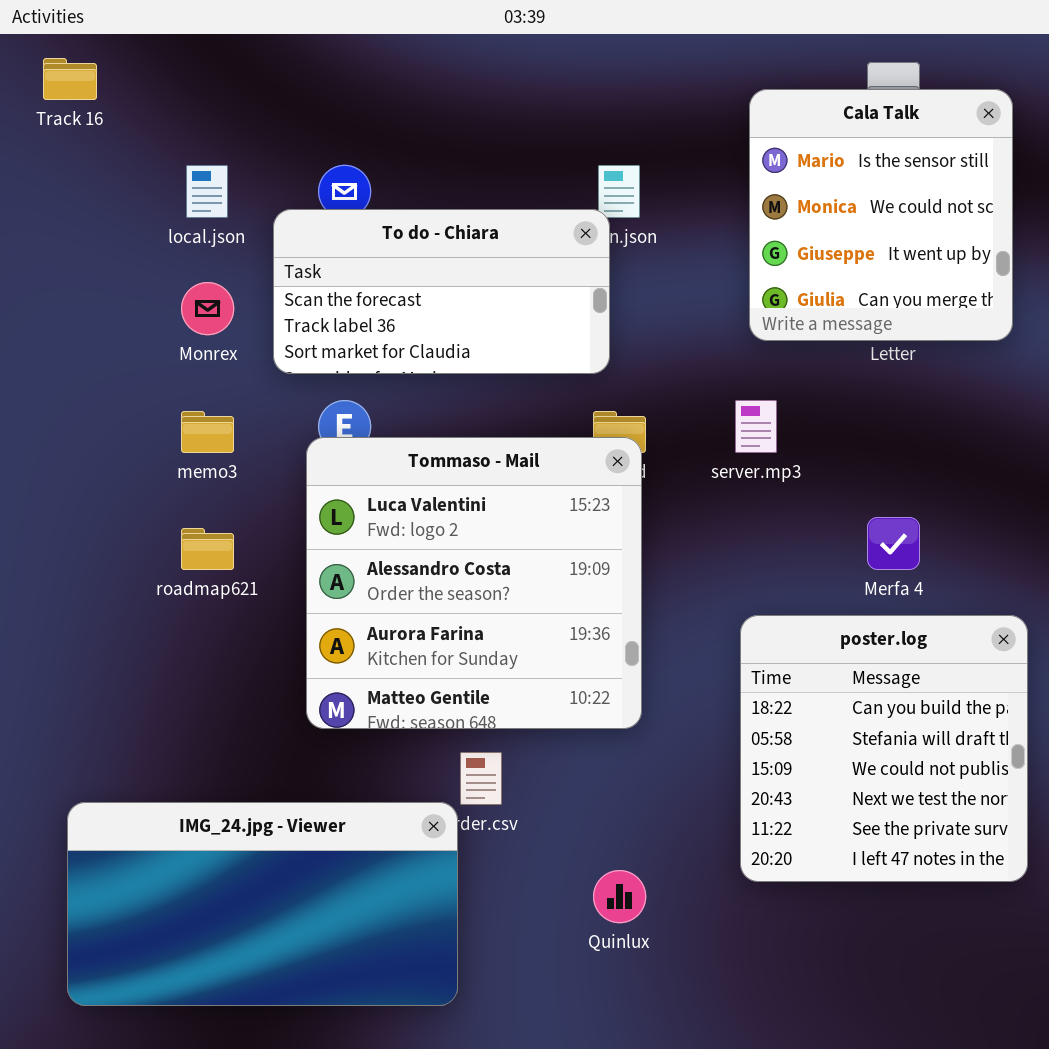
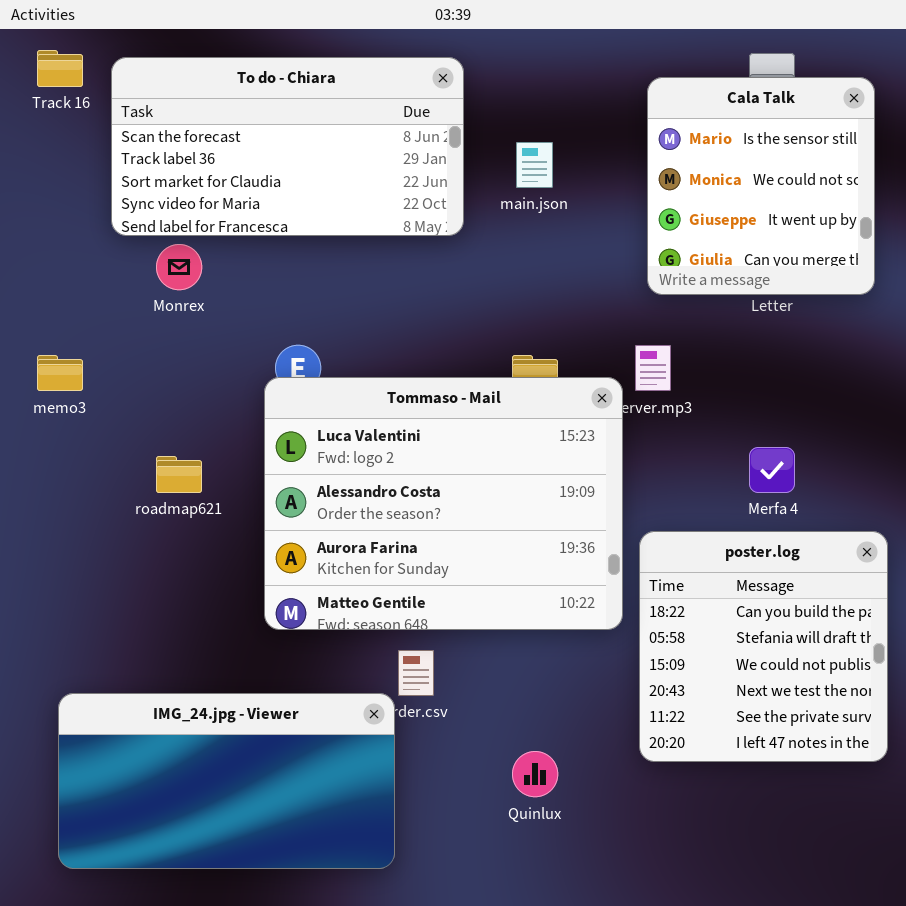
To do - Chiara: [273,209,610,374] -> [111,57,464,236], moved, resized
memo3: [181,411,234,453] -> [37,355,83,391], moved
Tommaso - Mail: [306,437,642,729] -> [264,377,623,630], resized

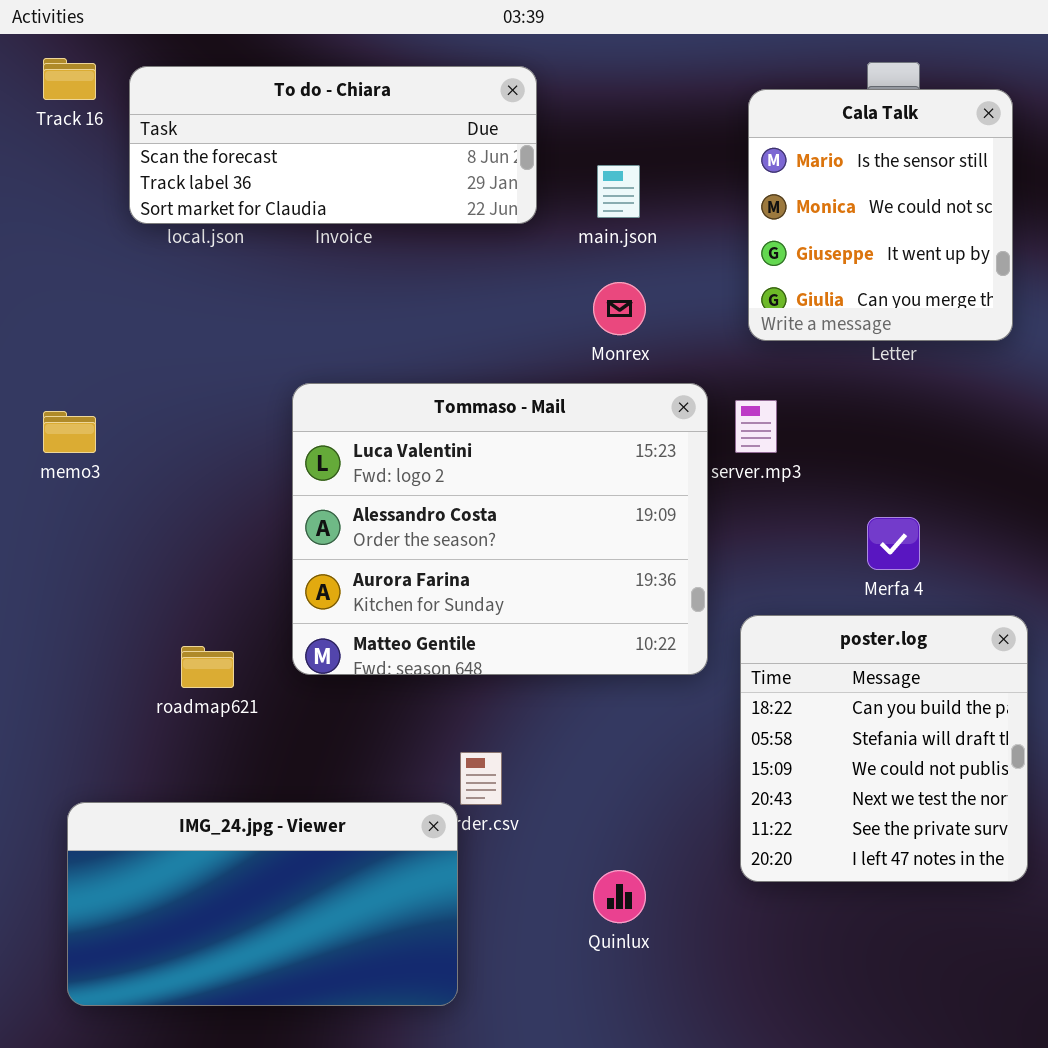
To do - Chiara: [111,57,464,236] -> [129,66,537,224], resized
Monrex: [156,244,202,290] -> [593,282,646,335], moved
Tommaso - Mail: [264,377,623,630] -> [292,383,708,675], moved
roadmap621: [156,456,202,493] -> [181,646,234,688], moved

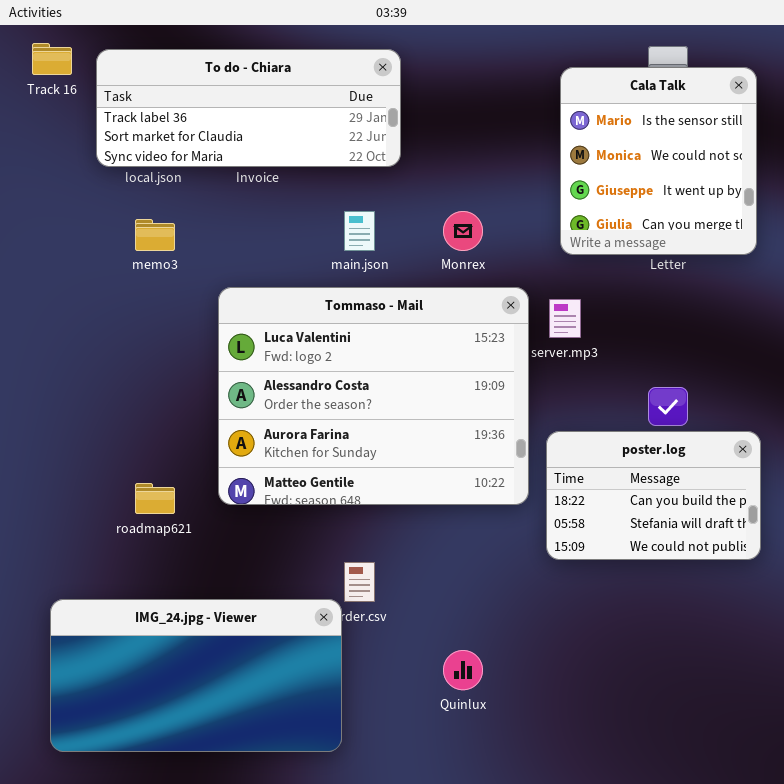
To do - Chiara: [129,66,537,224] -> [96,49,401,167], scrolled down 1 row
main.json: [597,165,640,218] -> [344,211,375,251], moved
memo3: [43,411,96,453] -> [135,219,175,251], moved
poster.log: [740,615,1028,882] -> [546,431,761,560], moved, resized

